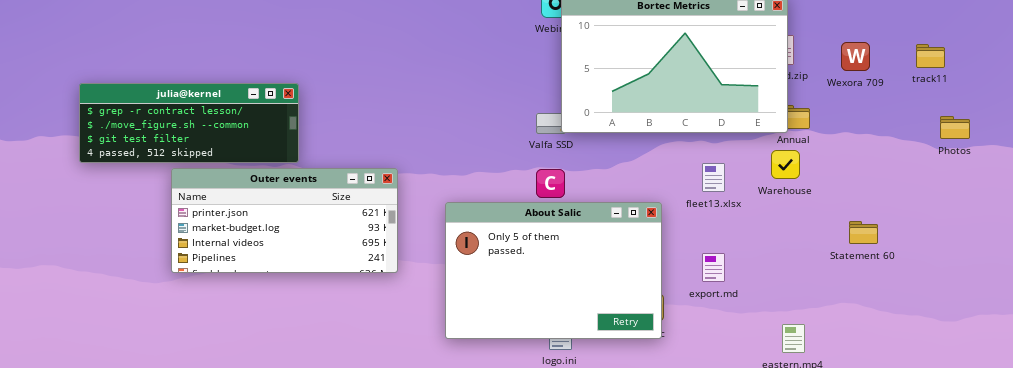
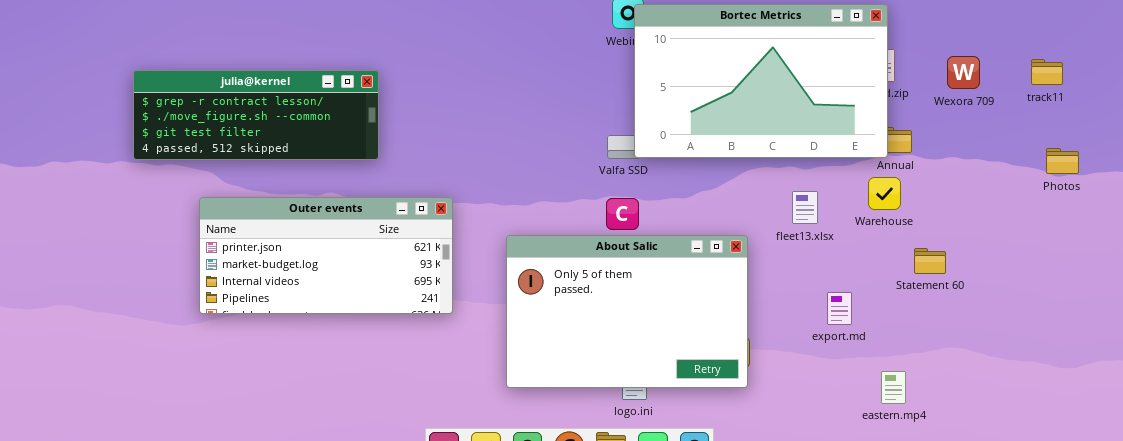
julia@kernel: [79,83,299,163] -> [133,70,379,160], moved
Photos: [940,116,970,139] -> [1046,148,1079,174], moved
Statement 60: [849,221,878,244] -> [914,248,946,274], moved
export.md: [702,253,725,282] -> [827,292,852,325], moved

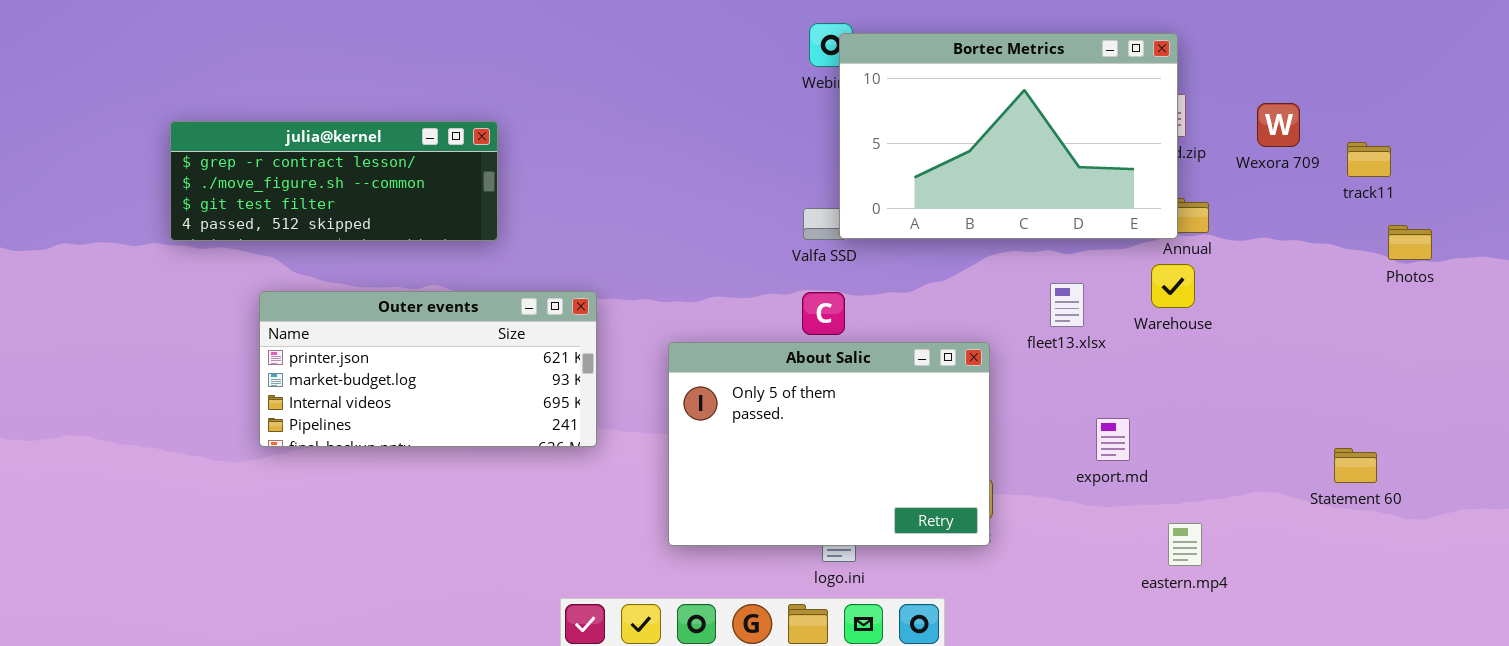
track11: [1031,59,1063,85] -> [1347,142,1391,177], moved
Statement 60: [914,248,946,274] -> [1334,448,1377,483], moved

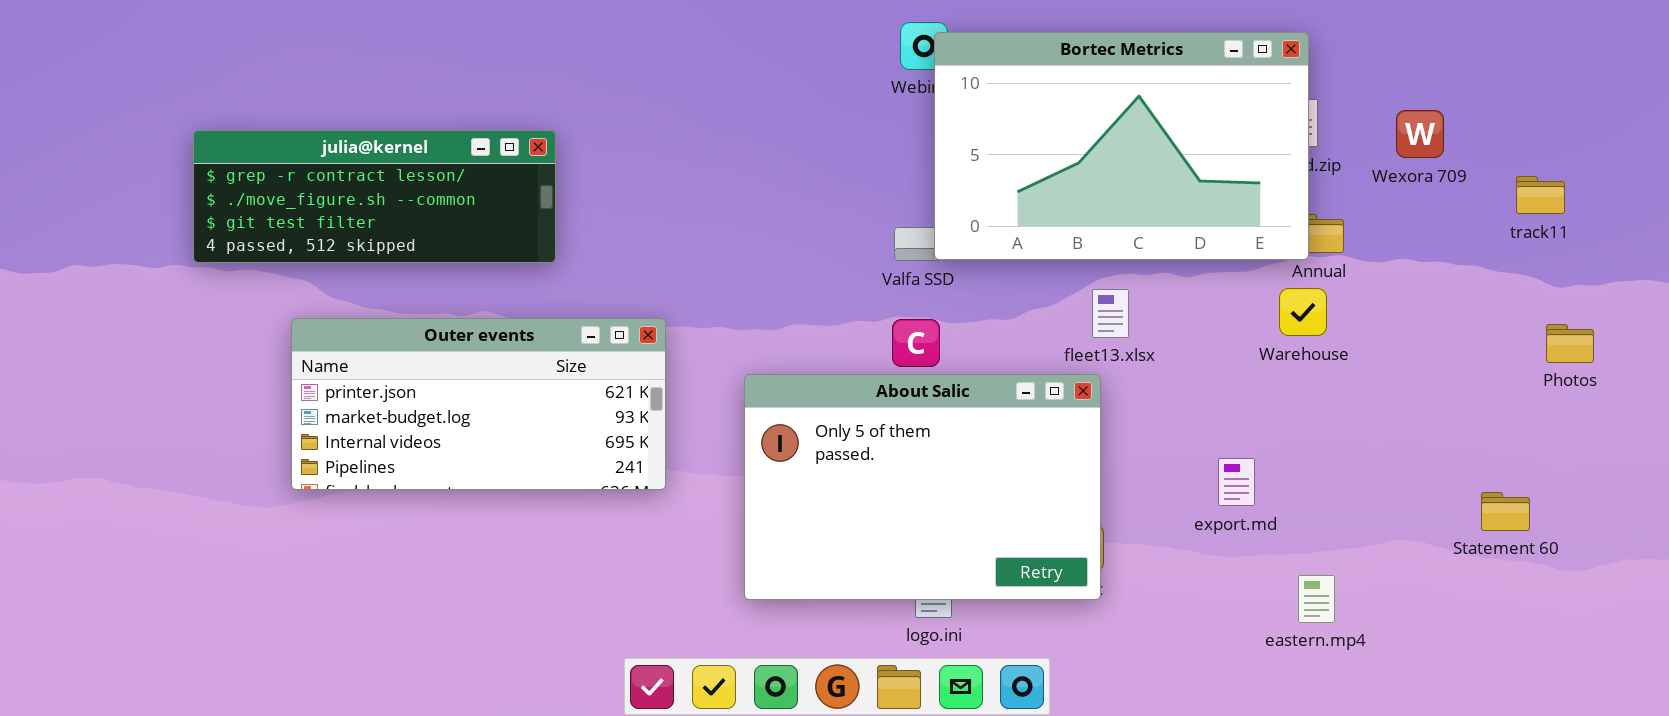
track11: [1347,142,1391,177] -> [1516,176,1565,214], moved
Photos: [1388,225,1432,260] -> [1546,324,1594,363], moved
fleet13.xlsx: [1050,283,1084,327] -> [1092,289,1129,338], moved

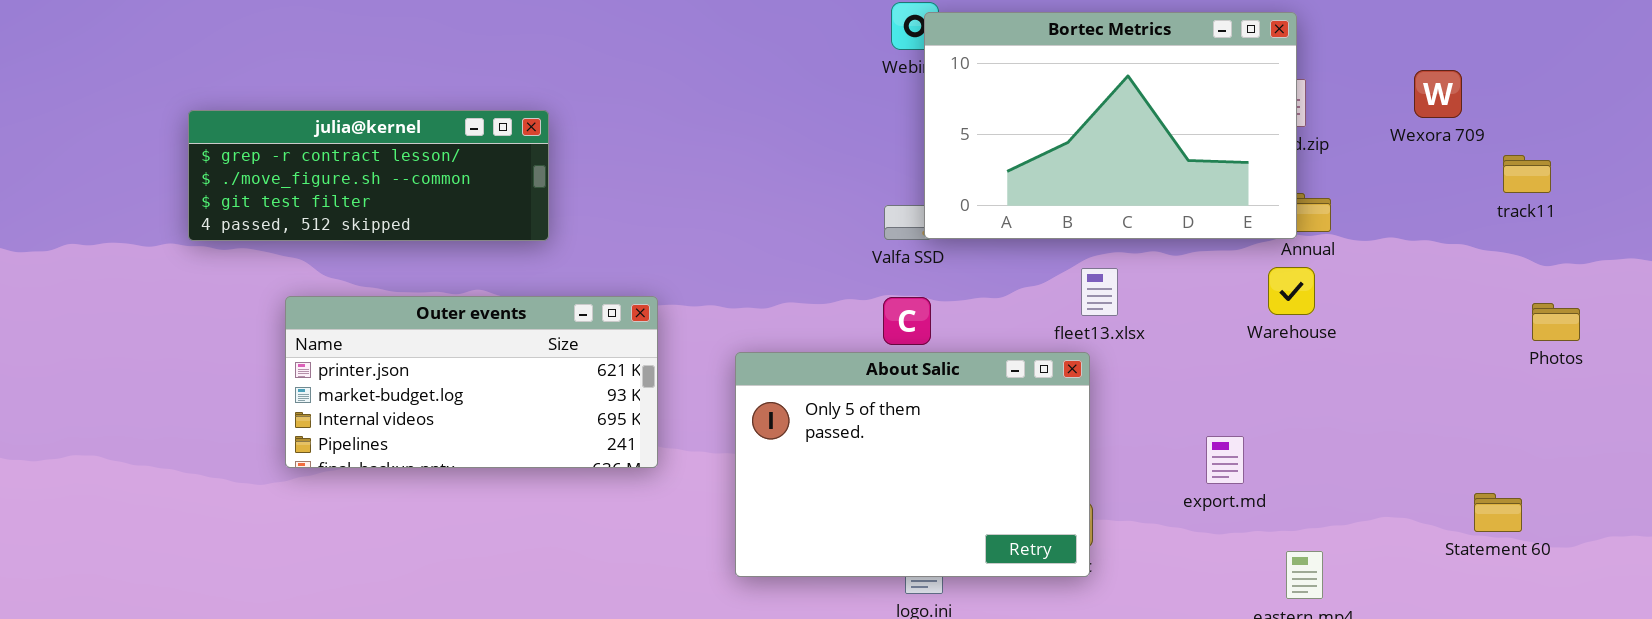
Wexora 709: [1396,110,1444,158] -> [1414,70,1462,118], moved
Statement 60: [1481,492,1530,531] -> [1474,493,1522,532], moved

